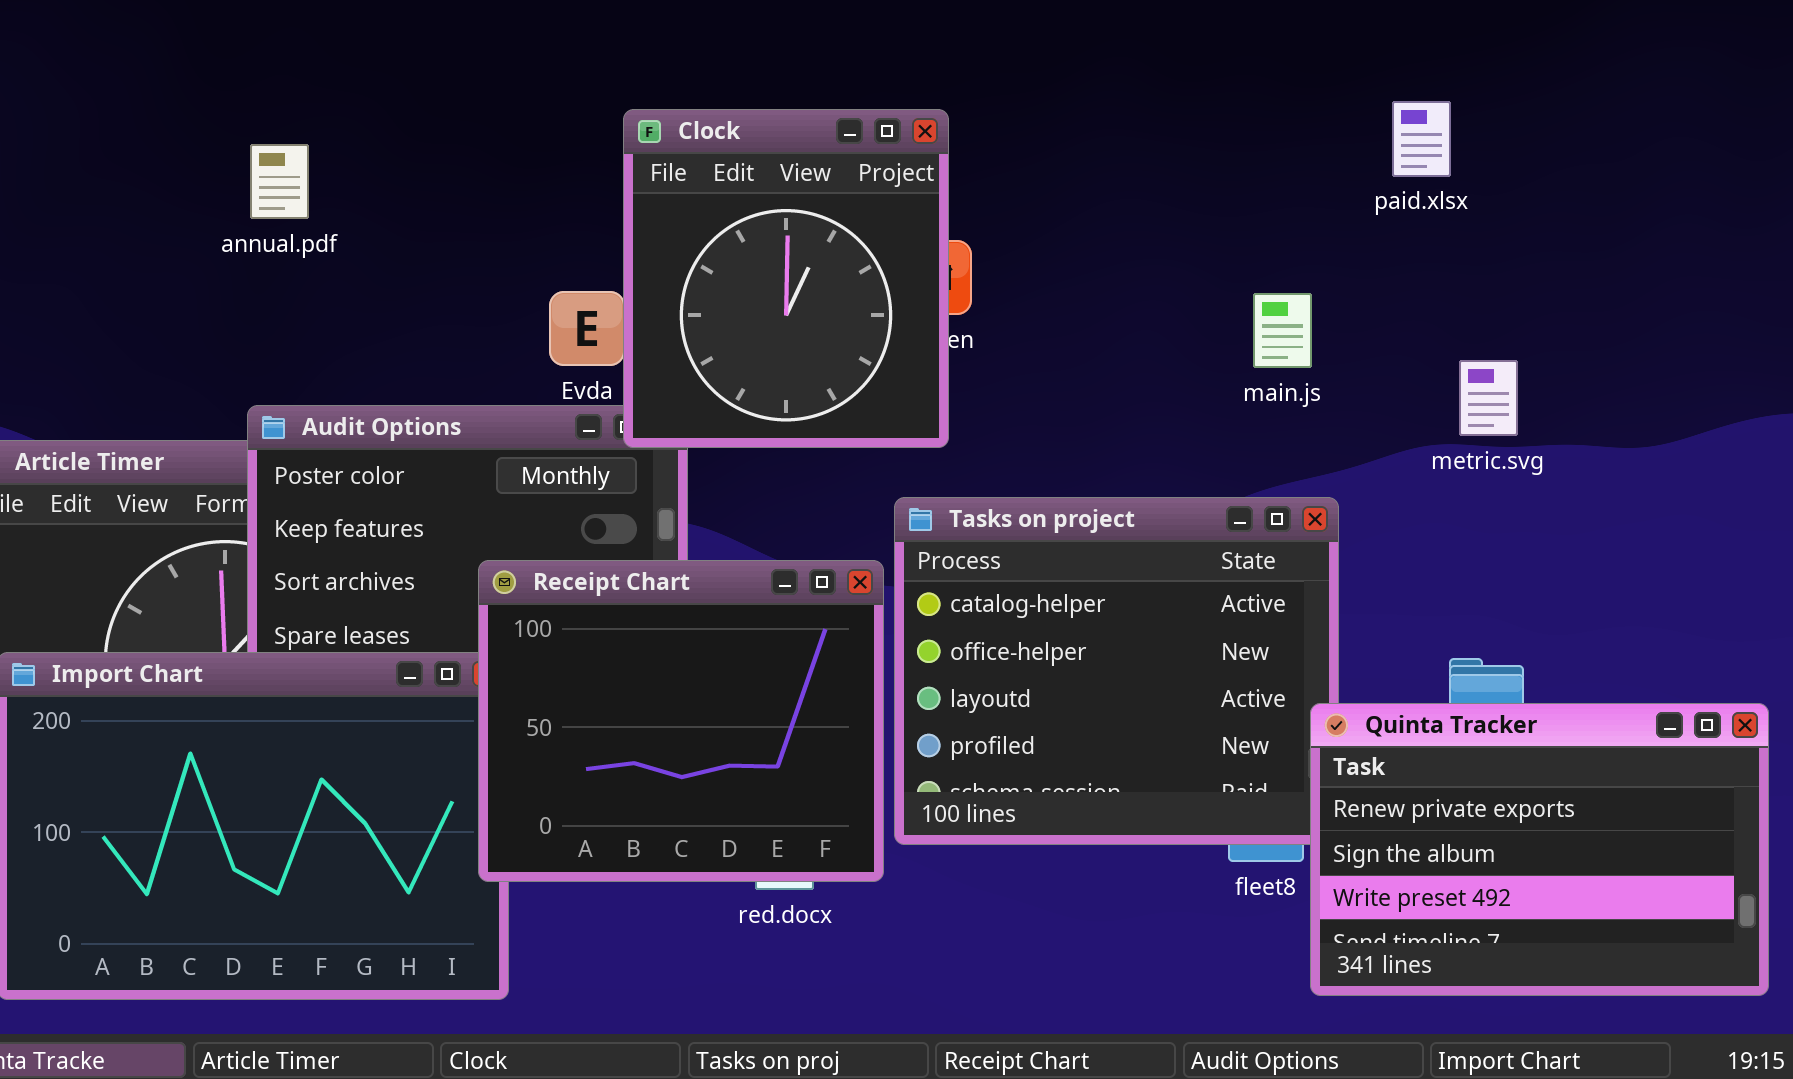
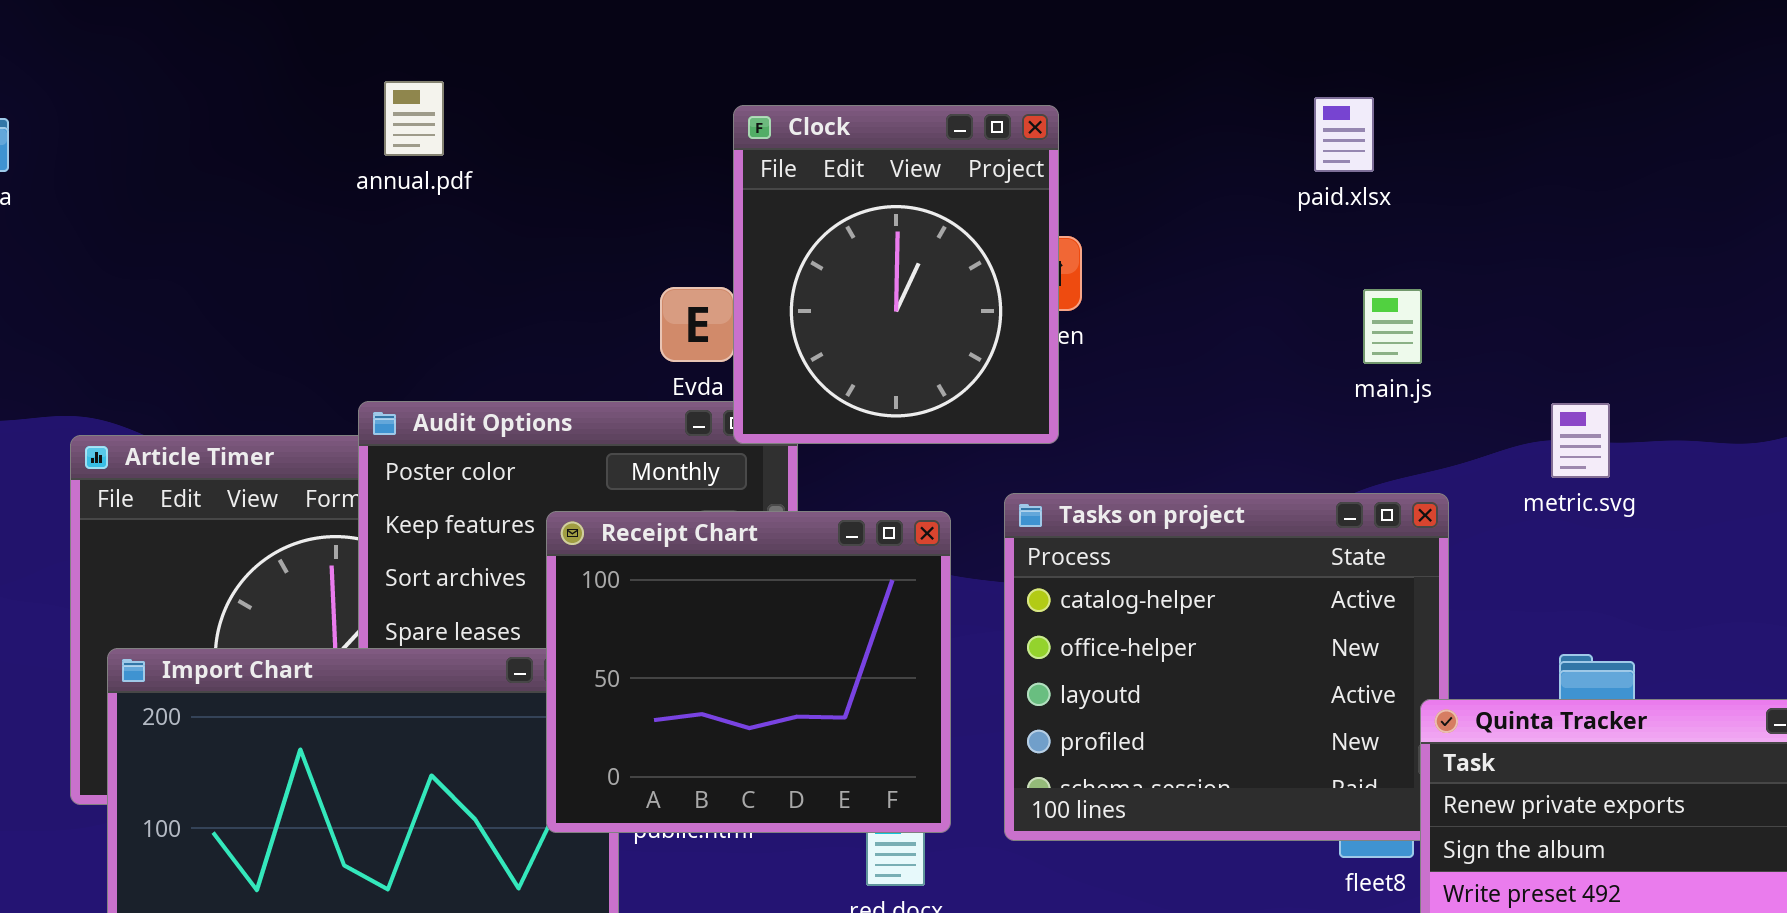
paid.xlsx: [1392,101,1451,177] -> [1314,97,1374,172], moved
annual.pdf: [250,144,309,219] -> [384,81,444,156], moved
metric.svg: [1459,360,1518,436] -> [1551,403,1610,478], moved
Receipt Chart: [478,560,884,882] -> [546,511,951,833], moved

